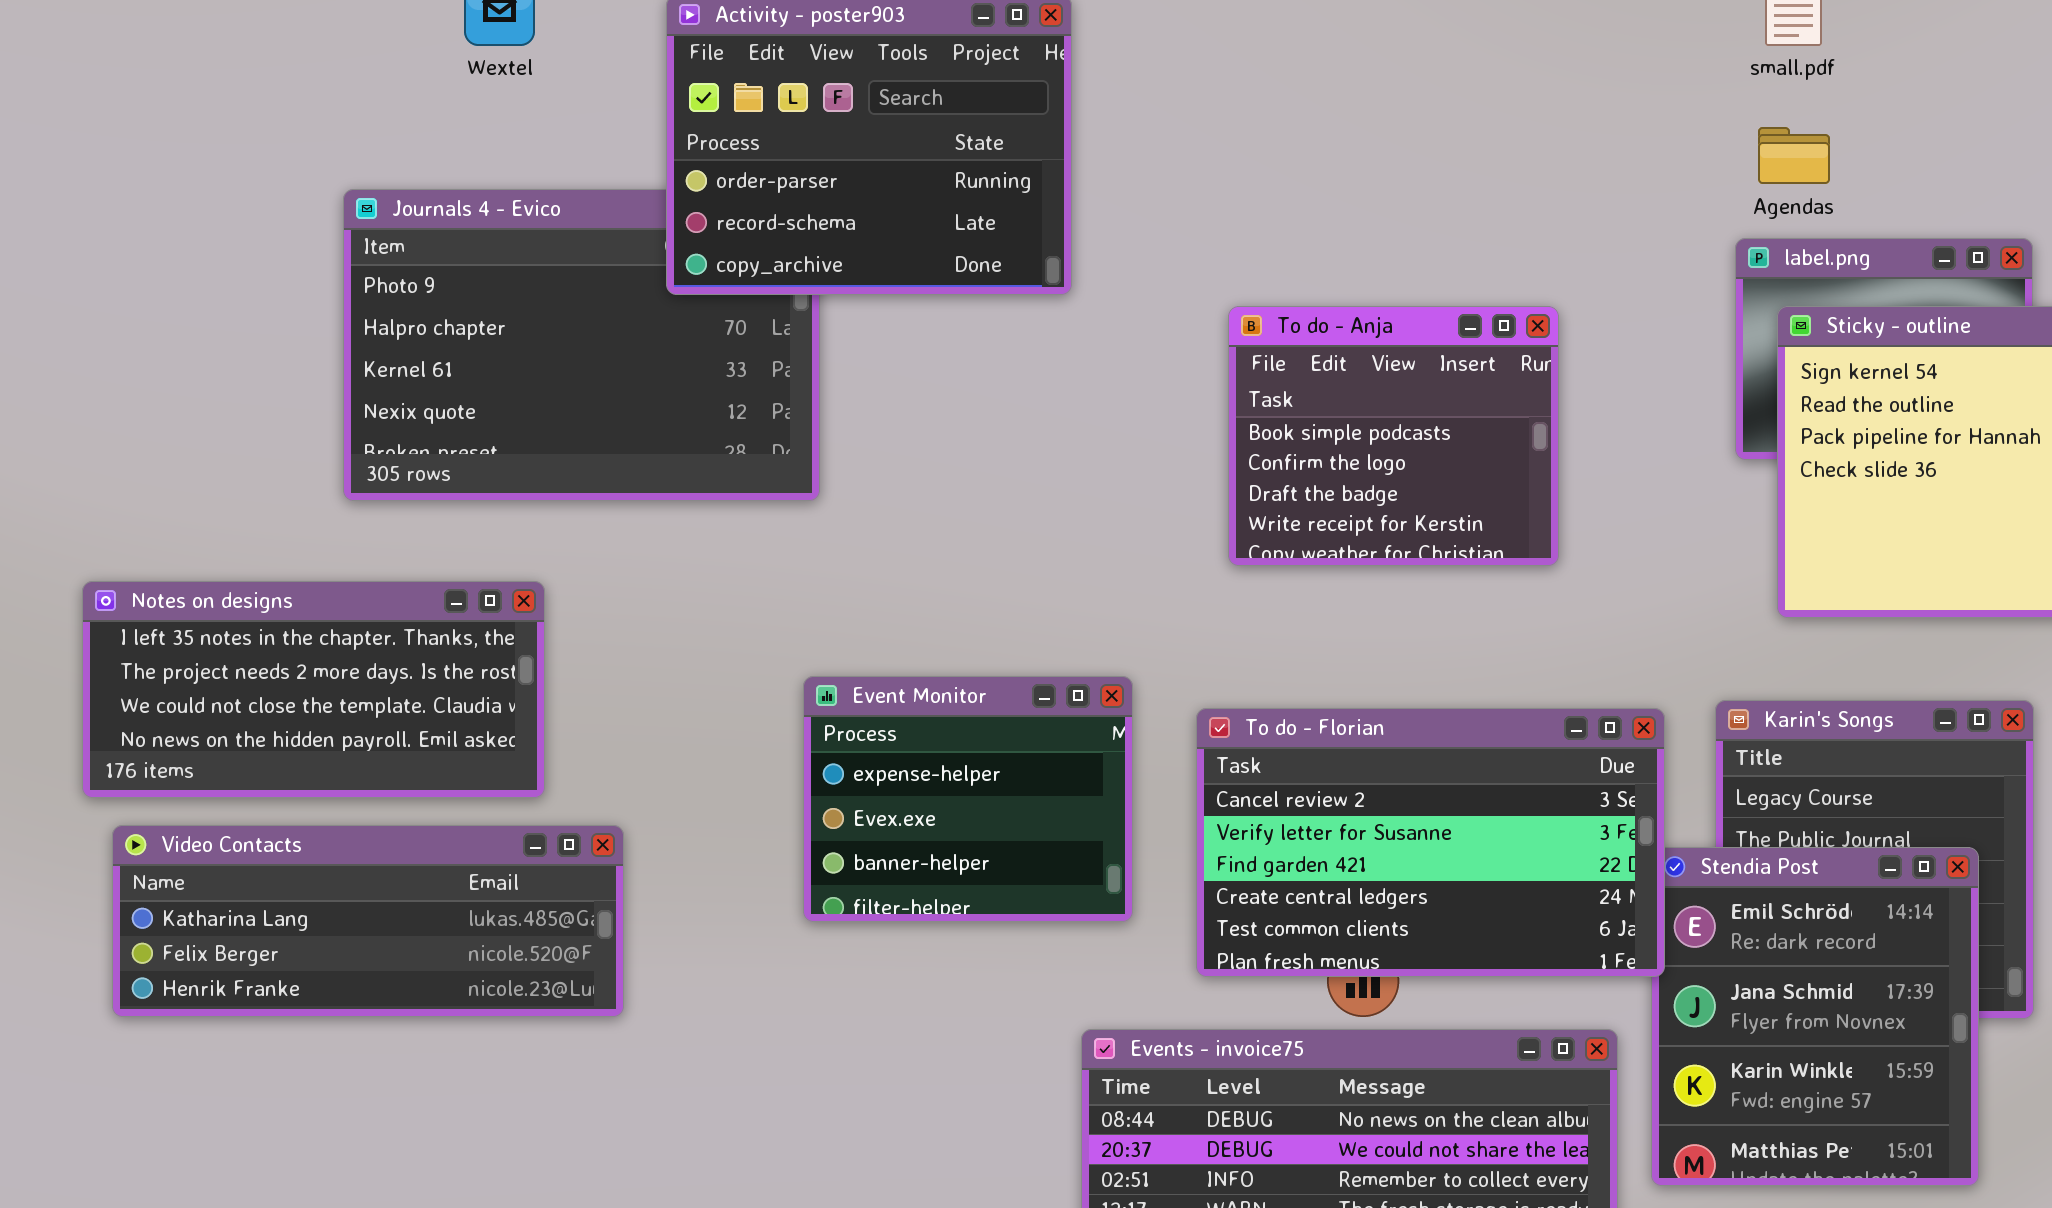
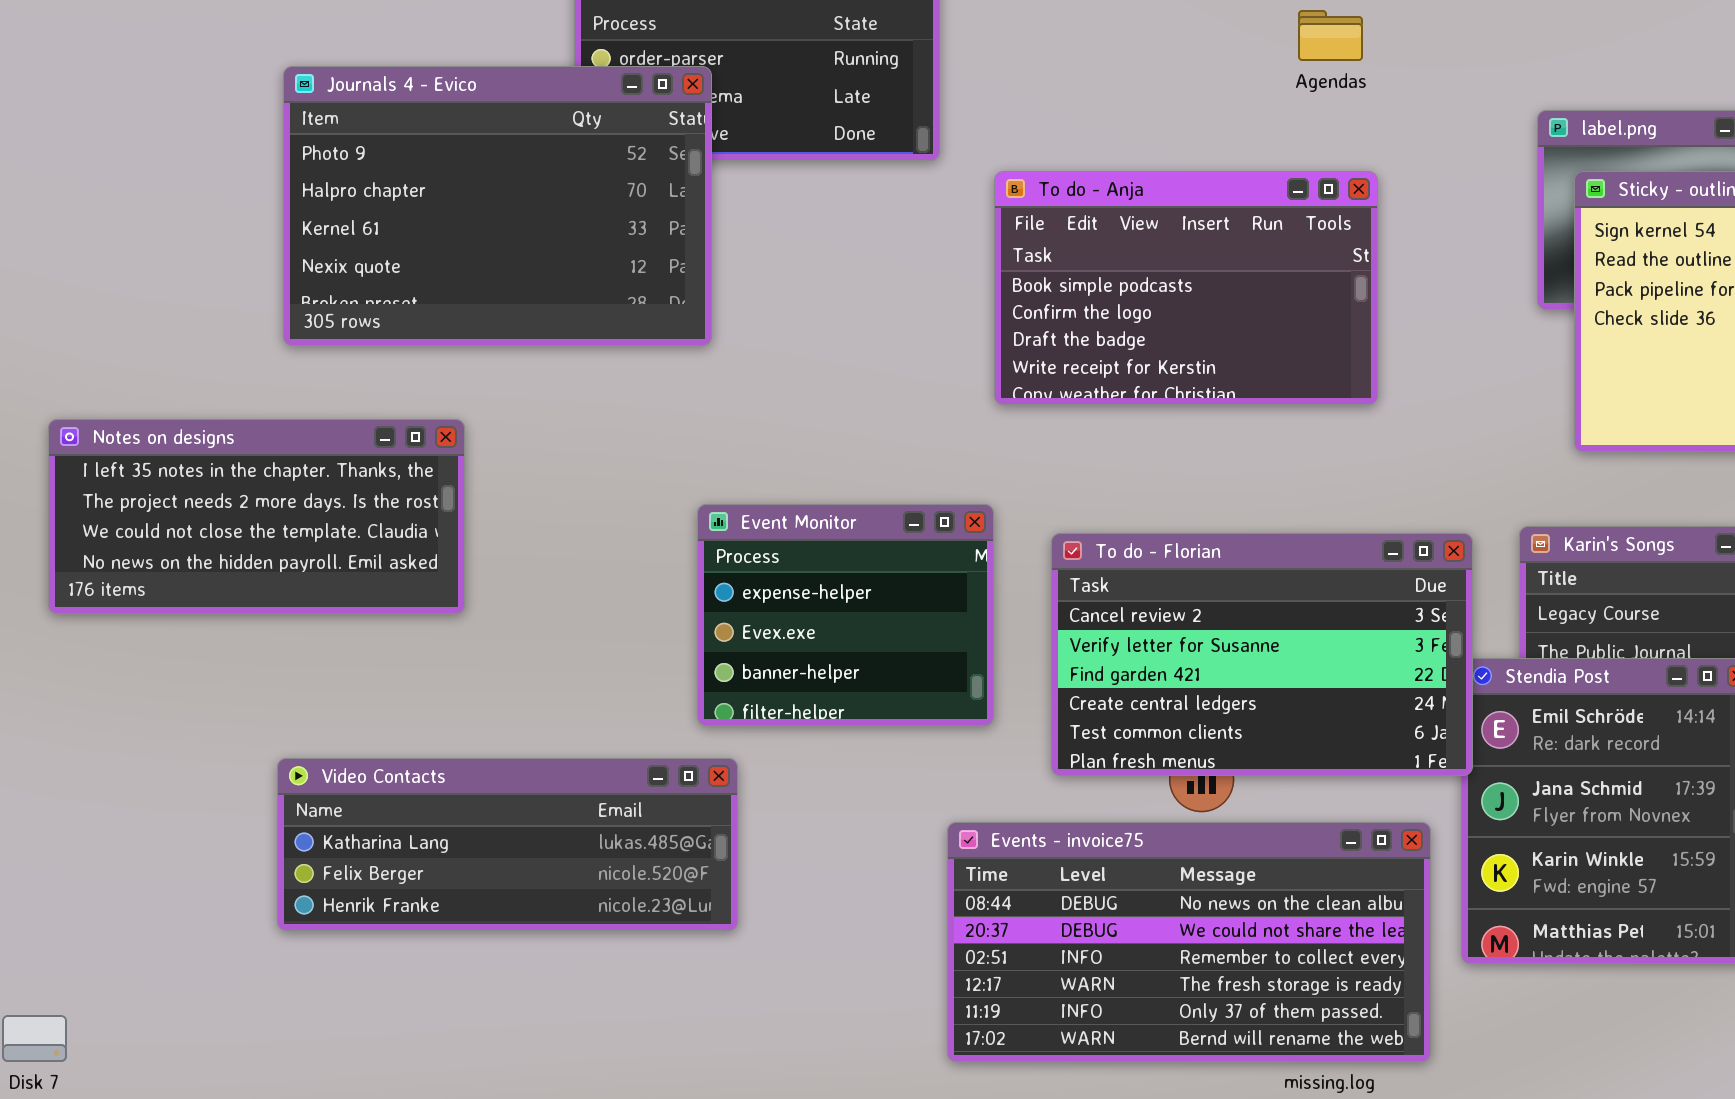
Agendas: [1758,127,1830,184] -> [1298,10,1363,61], moved
Journals 4 - Evico: [343,189,820,501] -> [283,66,712,346], raised
To do - Anja: [1228,306,1559,566] -> [994,171,1378,405], resized
Video Contacts: [112,825,624,1017] -> [277,758,738,931], moved

